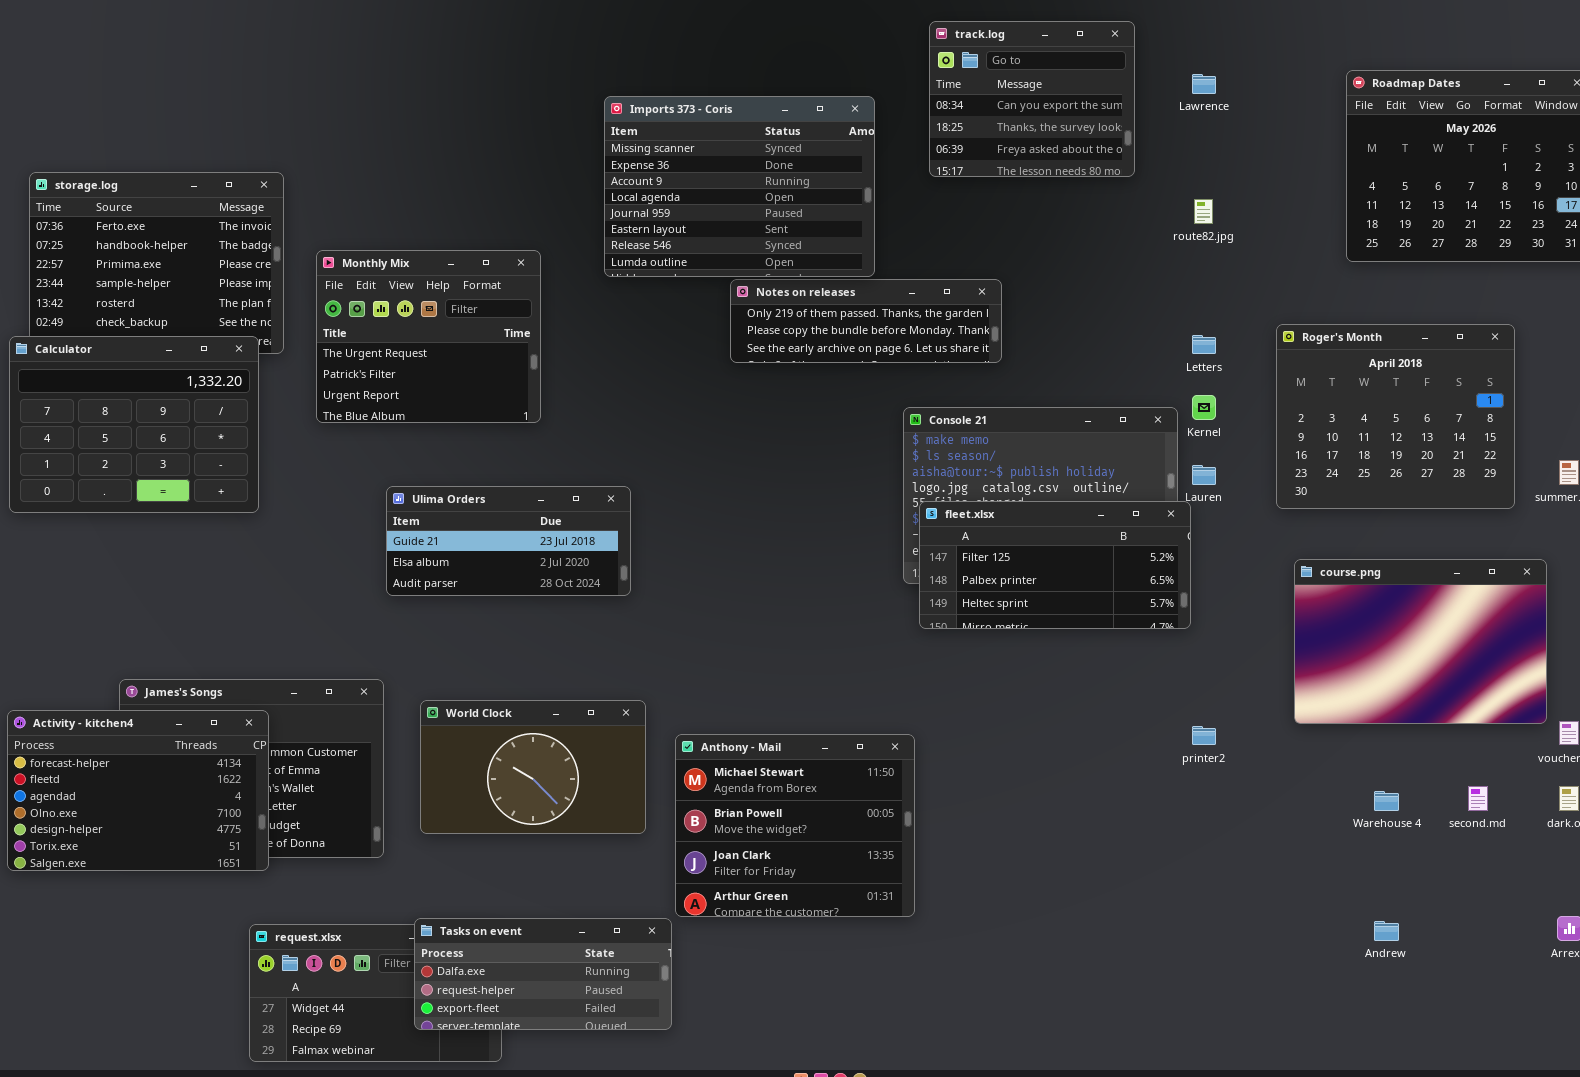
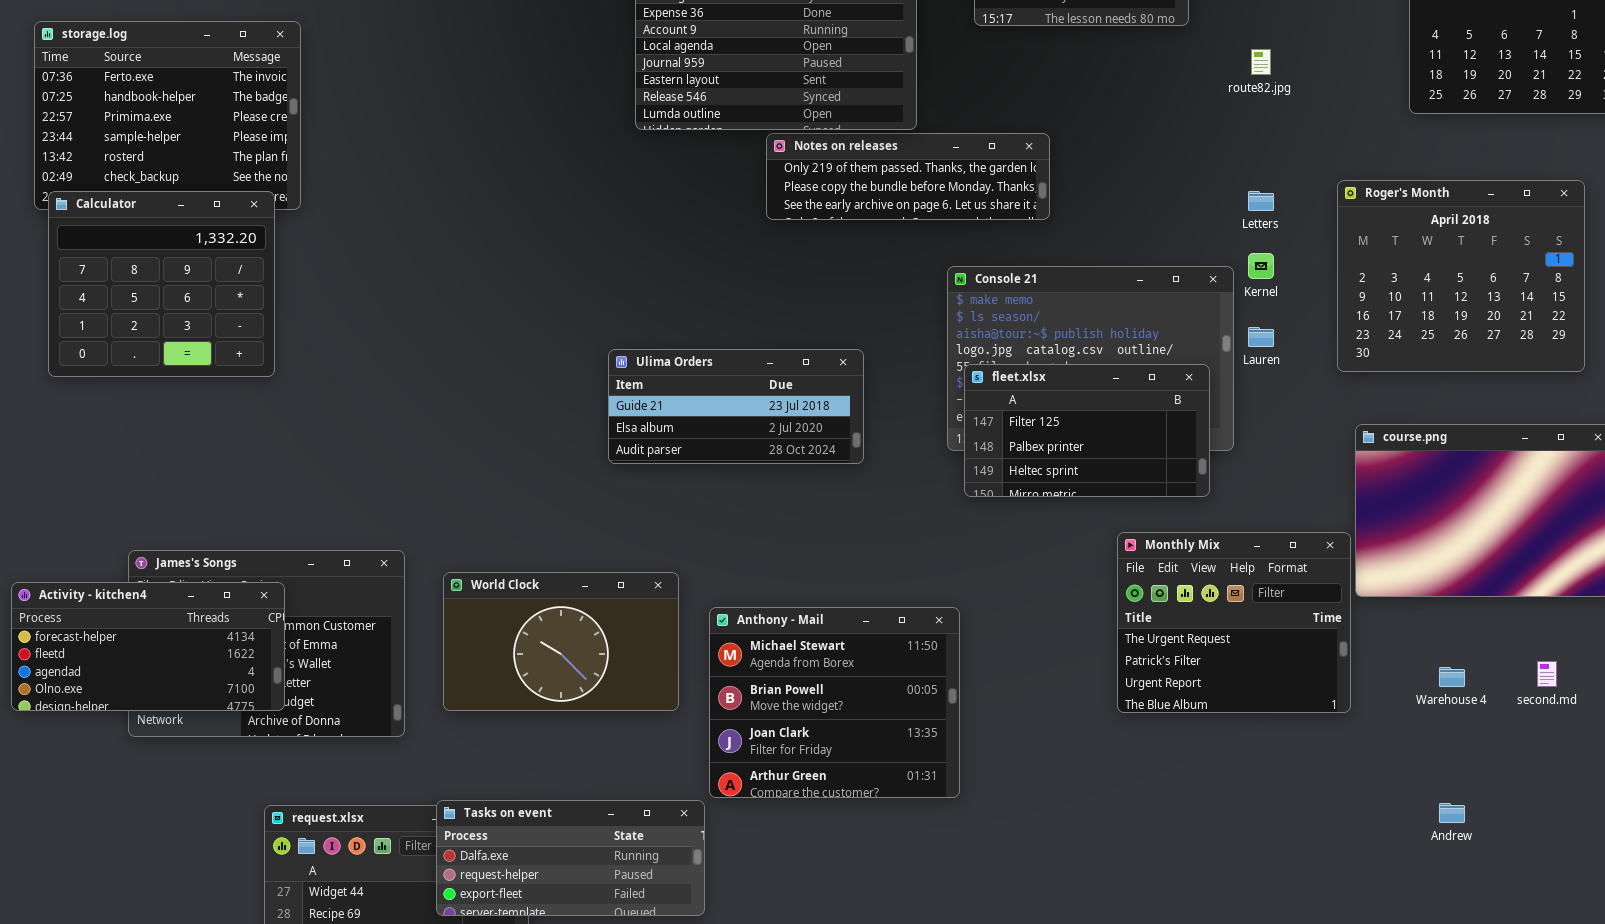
Monthly Mix: [316,250,541,423] -> [1117,532,1351,713], moved
Calculator: [9,336,259,513] -> [48,191,275,377], resized
Ulima Orders: [386,486,631,596] -> [608,349,864,464], moved
fleet.xlsx: [919,501,1191,629] -> [964,364,1210,497], resized
Activity - kitchen4: [7,710,269,871] -> [11,582,285,711], resized

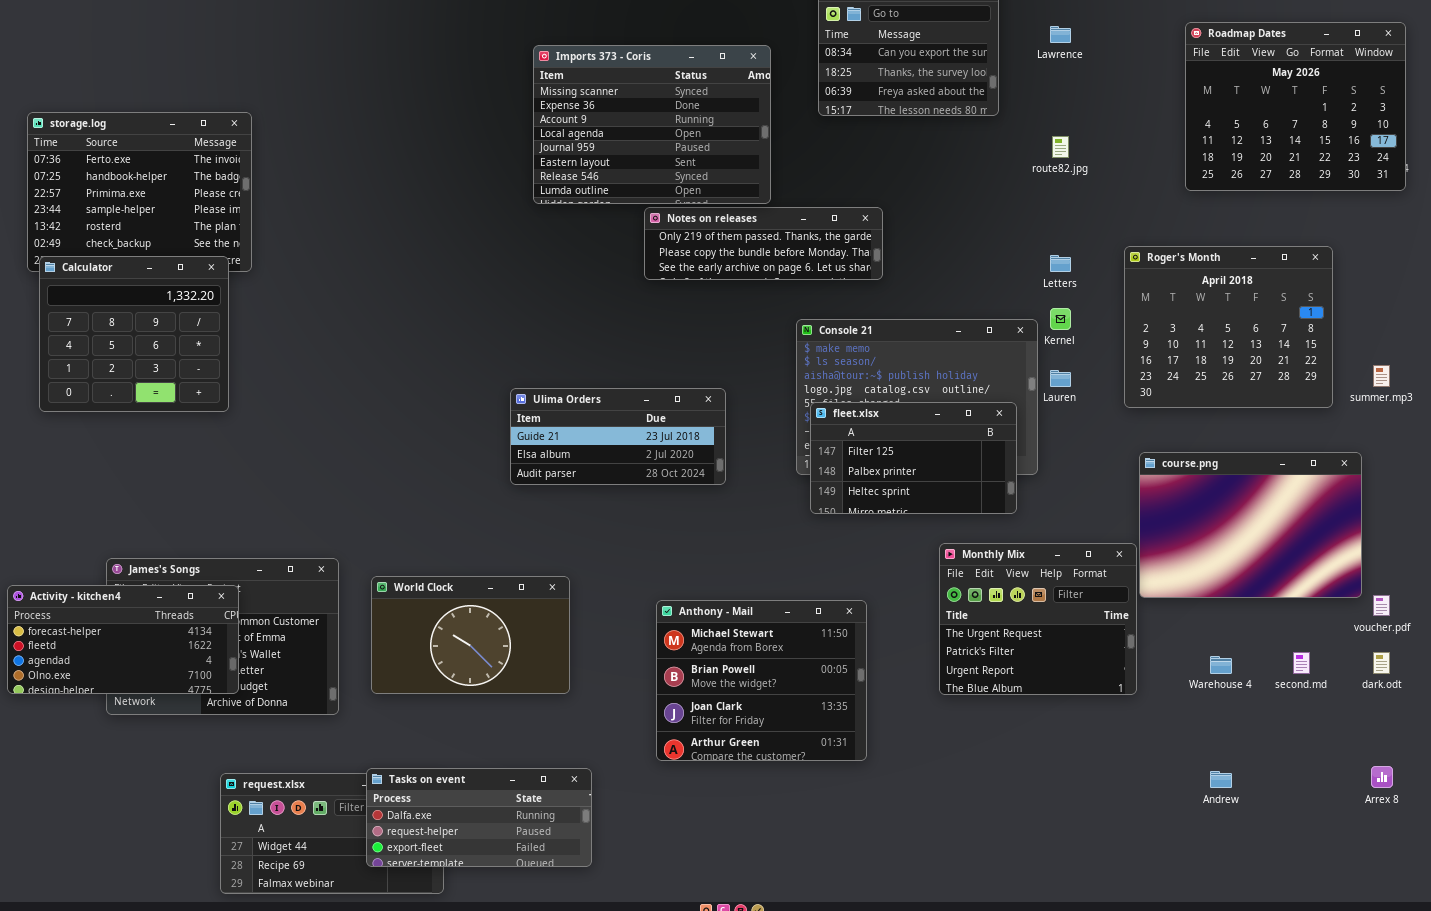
Anthony - Mail: [709,607,960,798] -> [656,600,867,761], moved

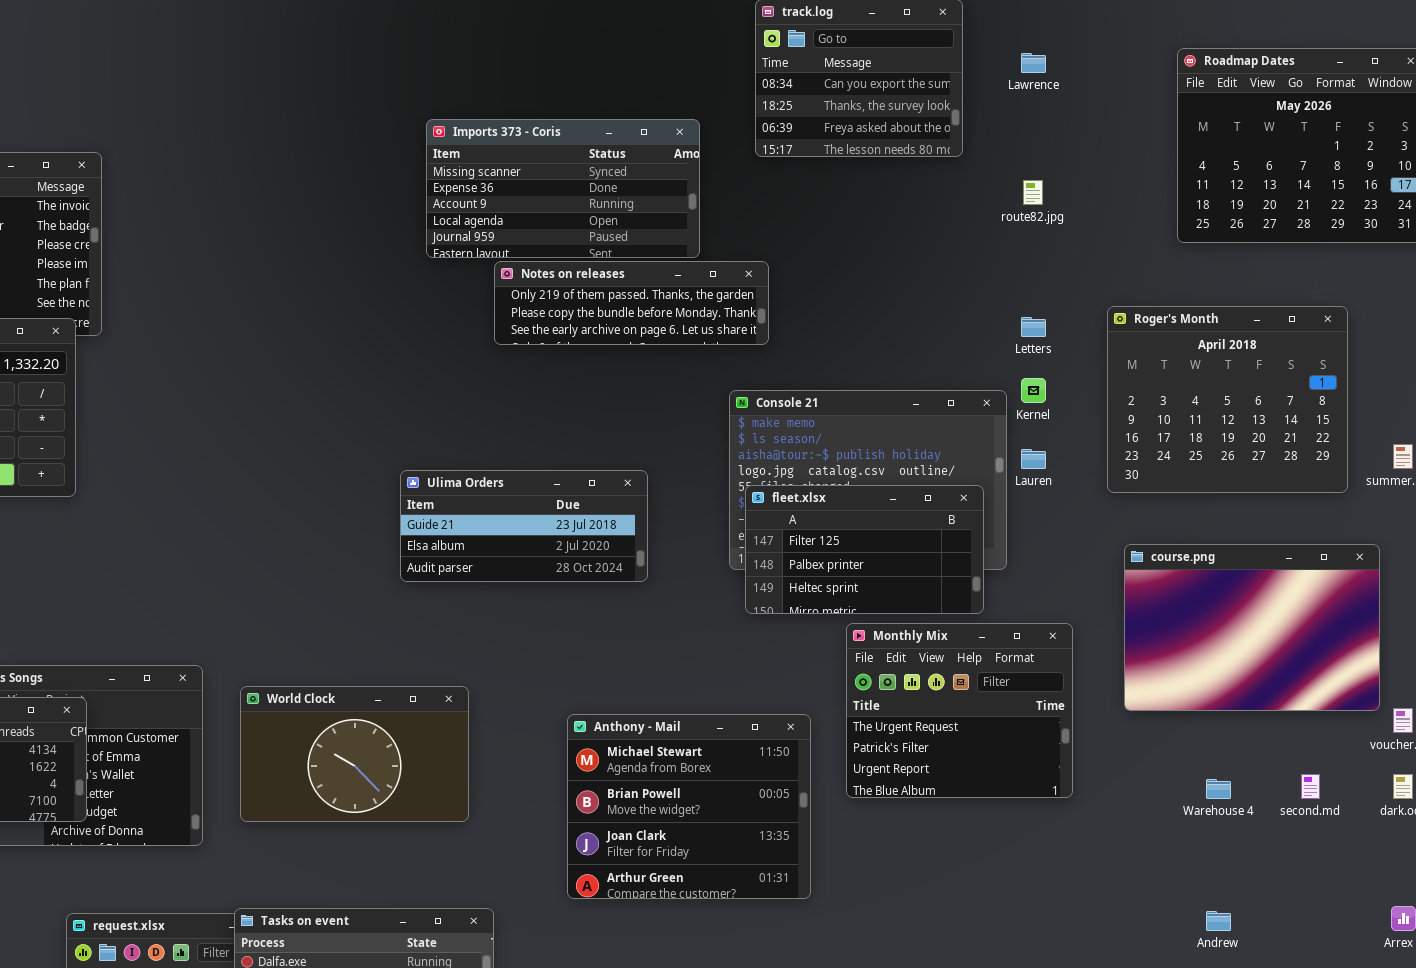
Imports 373 - Coris: [533,45,771,204] -> [426,119,700,258], resized
Notes on releases: [644,207,883,280] -> [494,261,769,345], moved
Monthly Mix: [939,543,1137,695] -> [846,623,1073,798], moved

